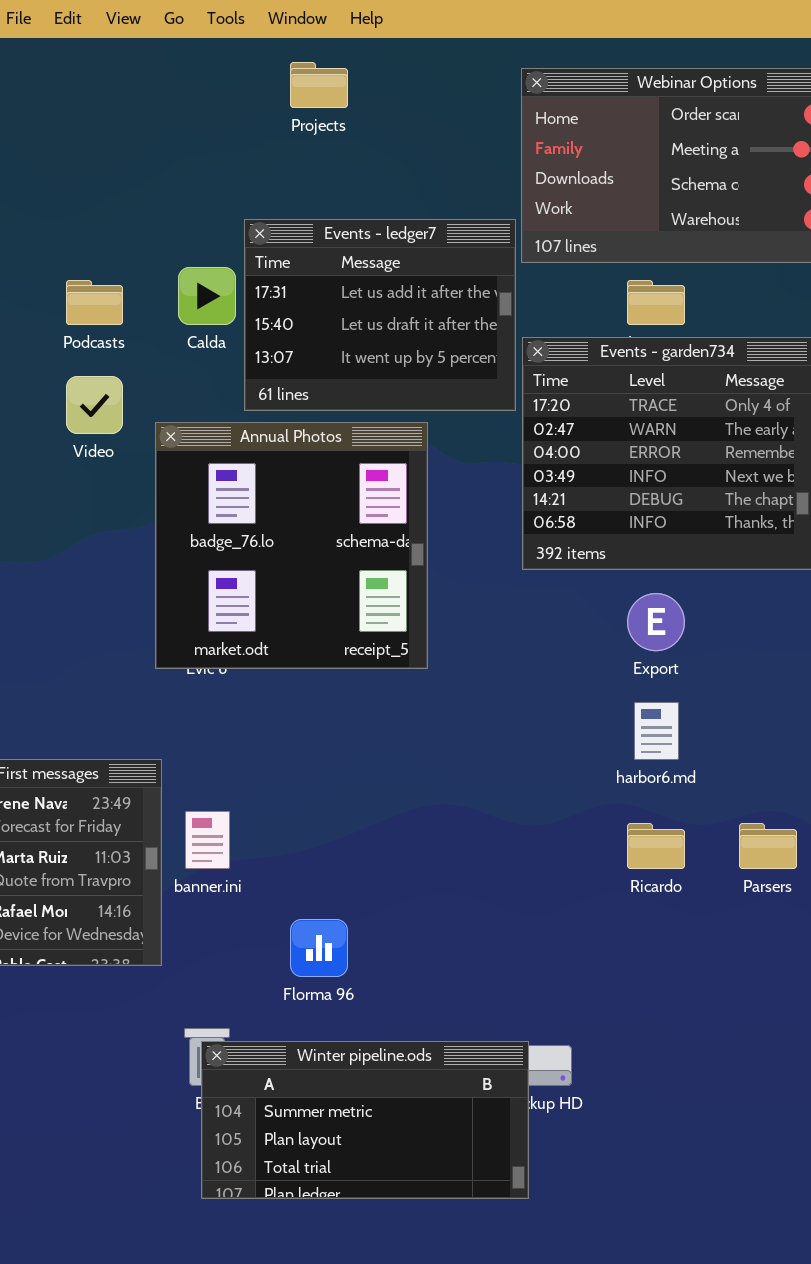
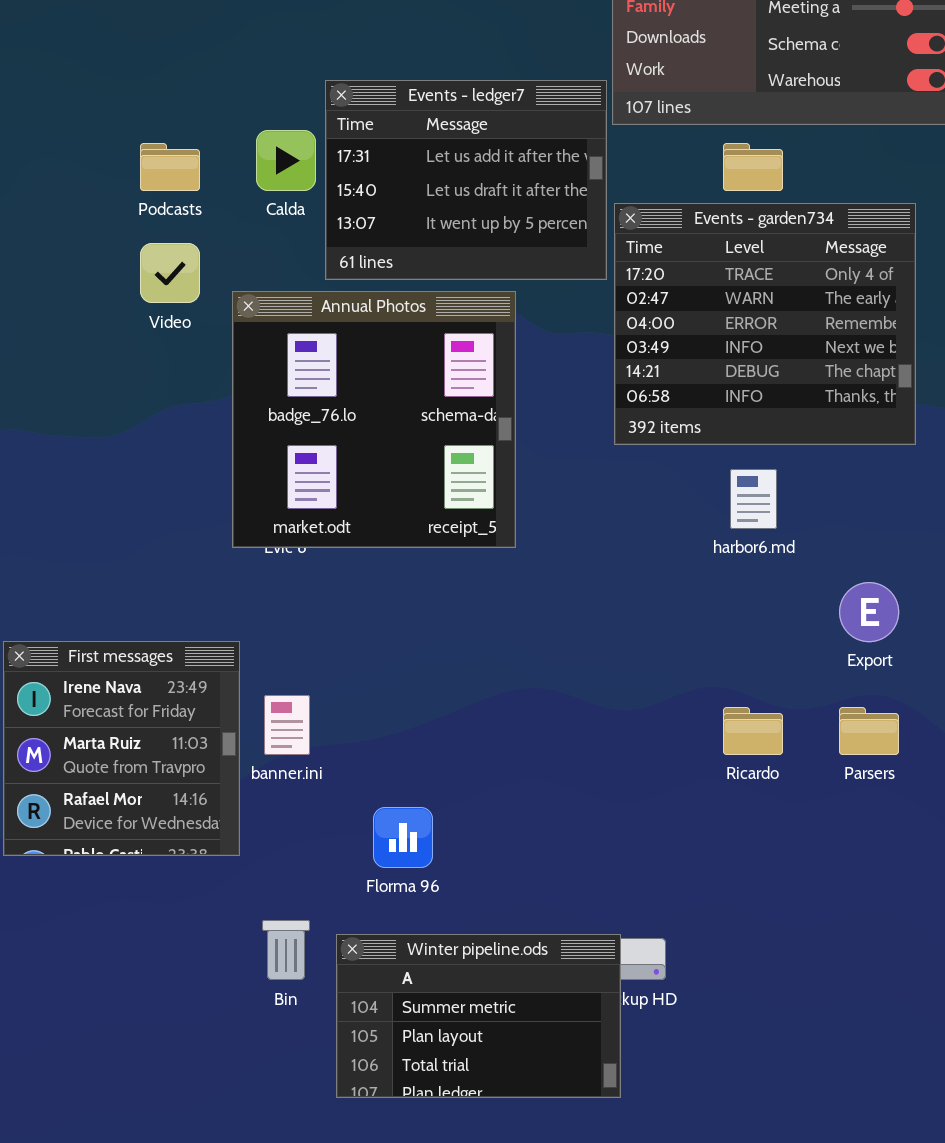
Export: [627,593,685,651] -> [839,582,899,642], moved
harbor6.md: [634,702,679,760] -> [730,469,777,529], moved
Winter pipeline.ods: [201,1041,529,1199] -> [336,934,621,1098], resized

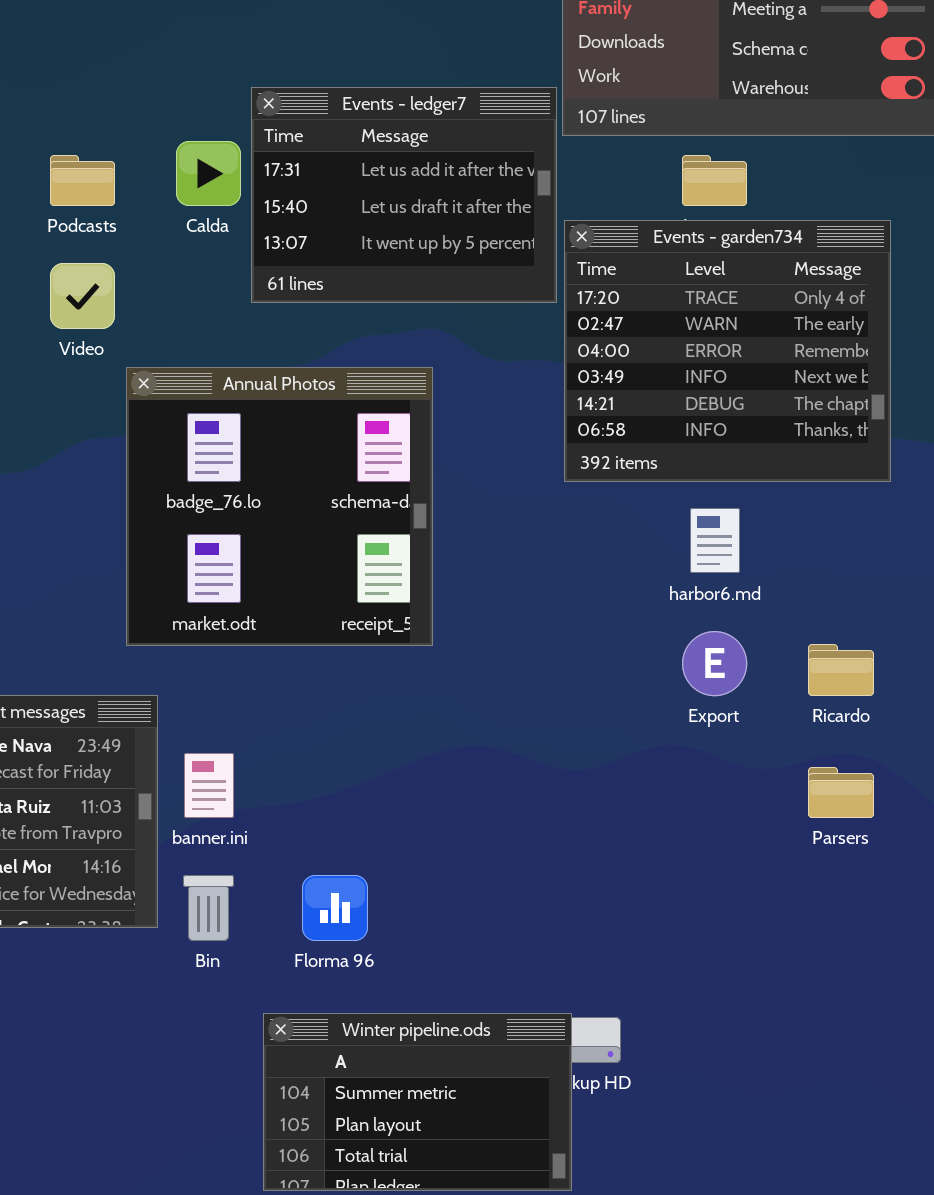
Annual Photos: [232,291,516,548] -> [126,367,433,646], moved
Export: [839,582,899,642] -> [682,631,747,696], moved
Ricardo: [723,707,783,755] -> [808,644,874,696], moved
Bin: [262,920,310,980] -> [183,875,234,941], moved

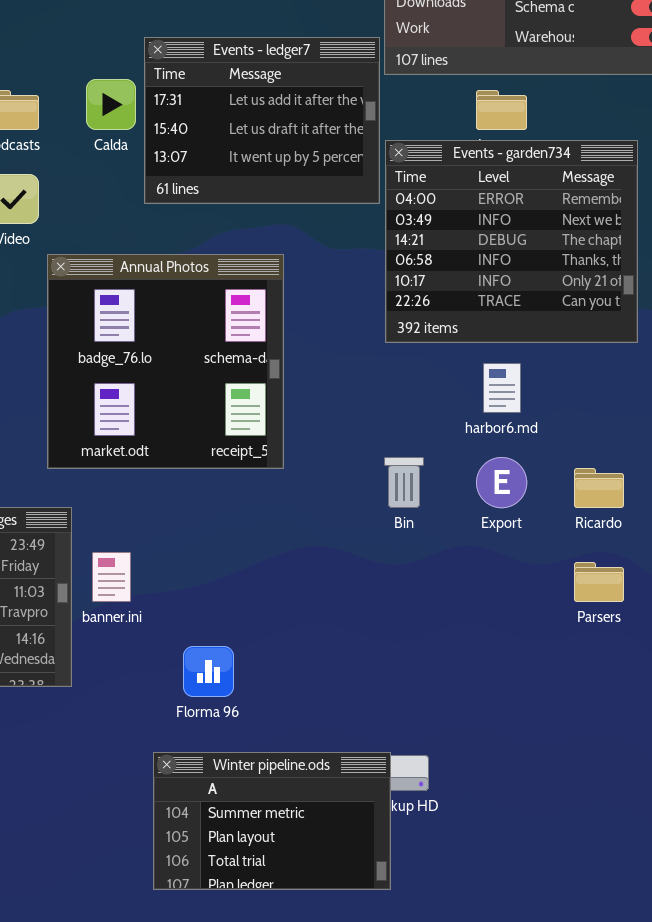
Events - garden734: [564,220,891,482] -> [385,140,638,343], scrolled down 2 rows
Bin: [183,875,234,941] -> [384,457,424,508], moved

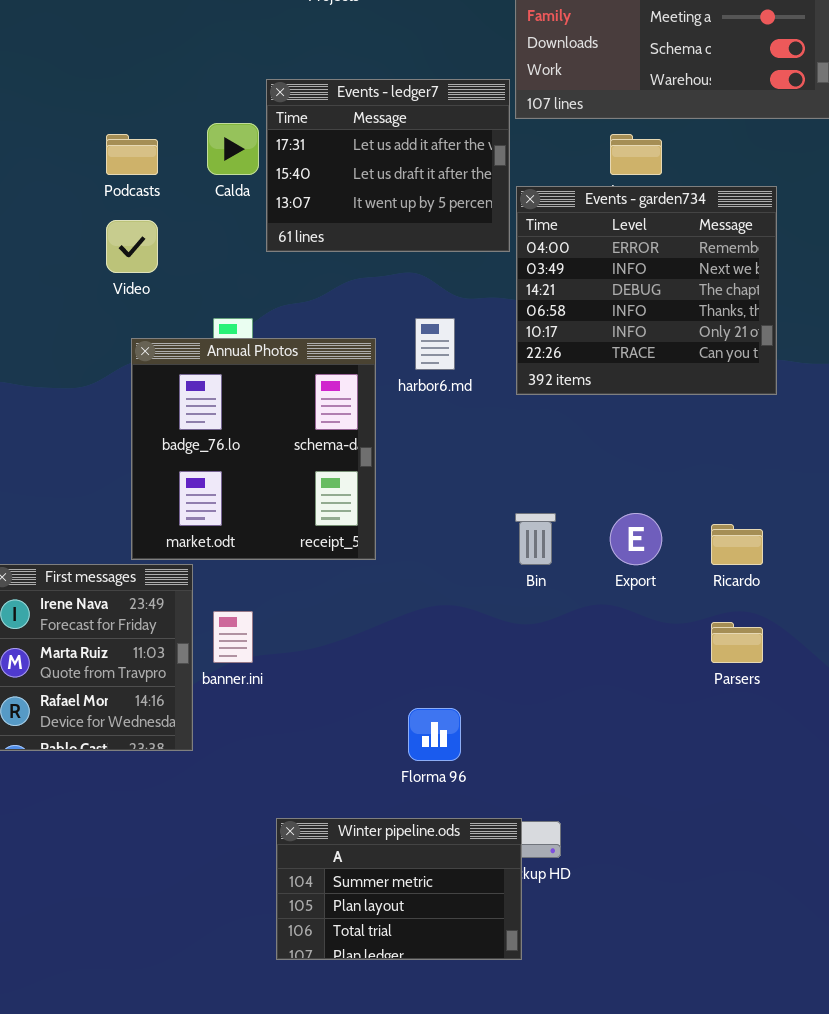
Annual Photos: [47,254,284,469] -> [131,338,376,560], moved
harbor6.md: [483,363,521,413] -> [415,318,455,370], moved
Florma 96: [183,646,234,697] -> [408,708,461,761], moved

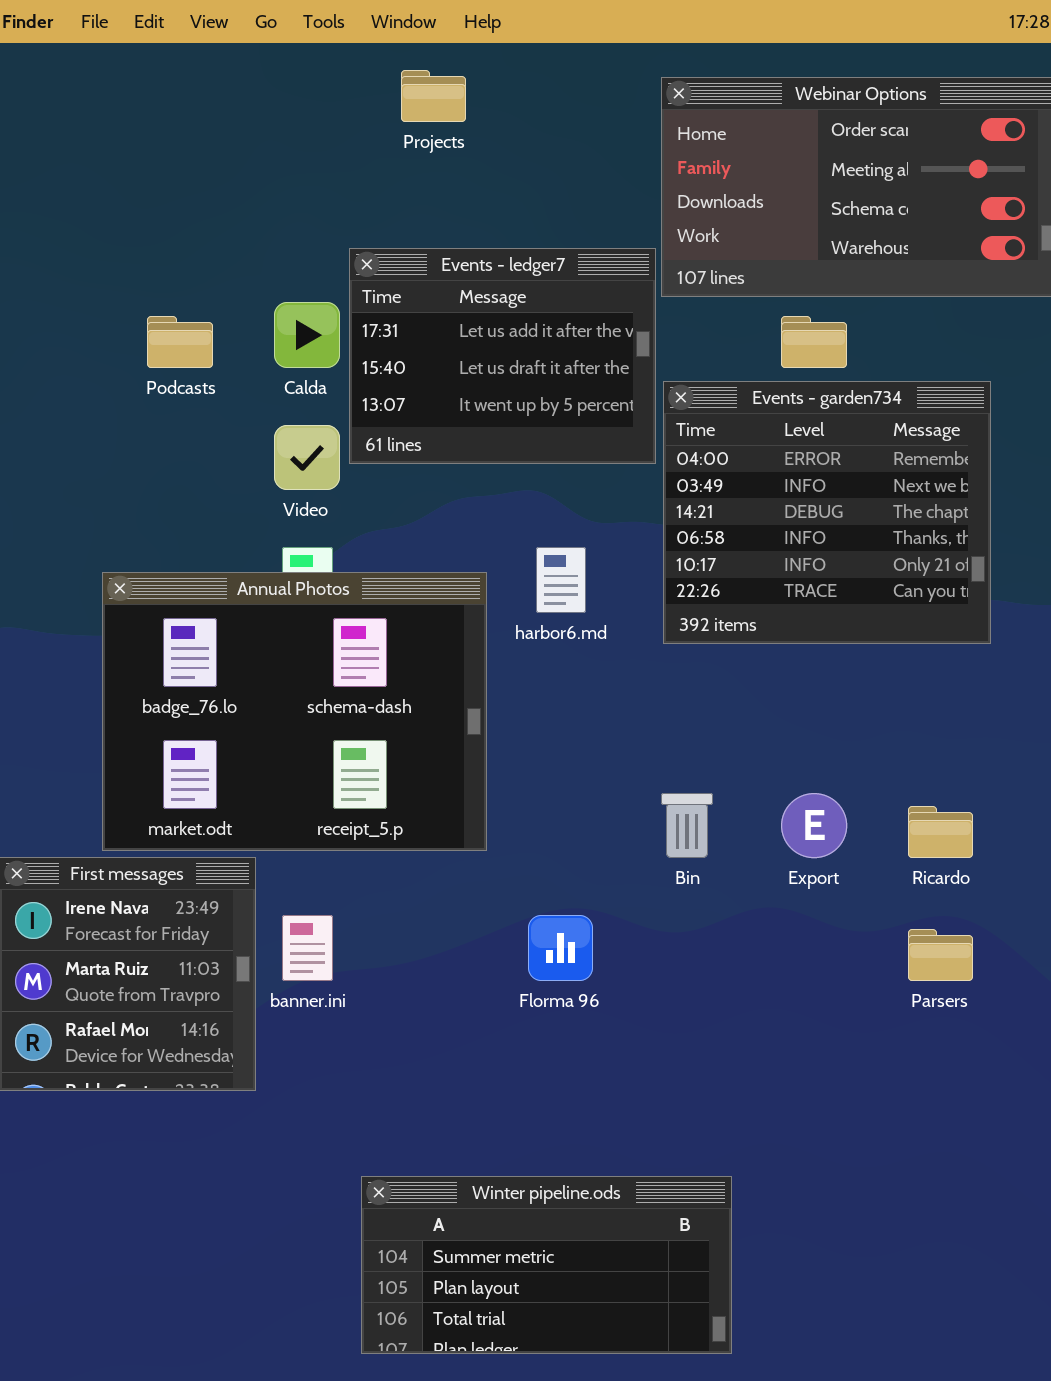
Video: [106,220,158,273] -> [274,425,340,490], moved
Annual Photos: [131,338,376,560] -> [102,572,487,851], resized
Florma 96: [408,708,461,761] -> [528,915,593,981], moved
Winter pipeline.ods: [276,818,522,960] -> [361,1176,732,1354], resized

